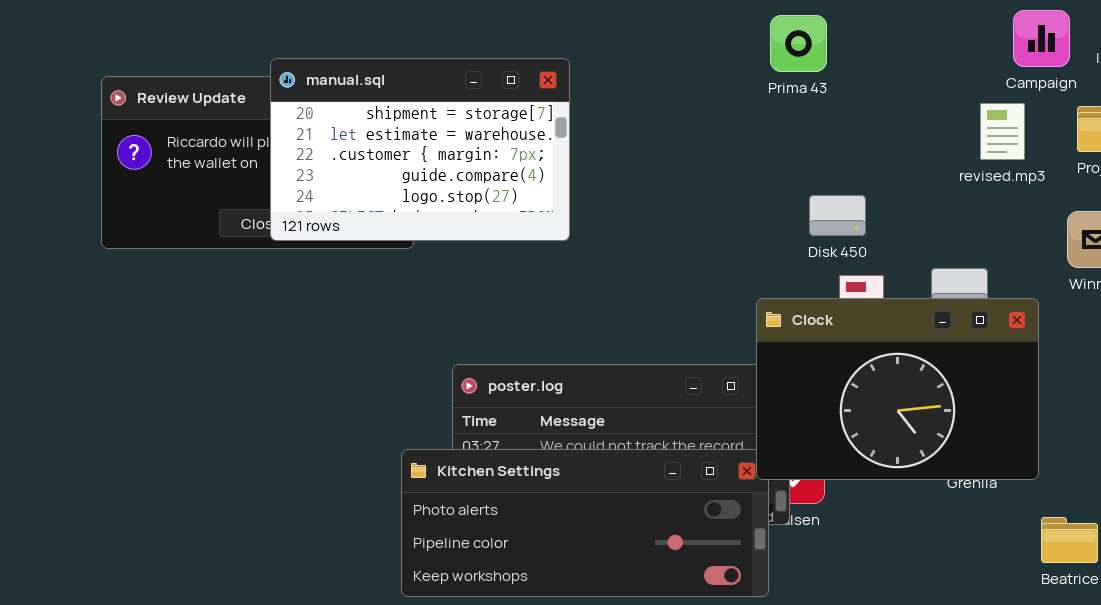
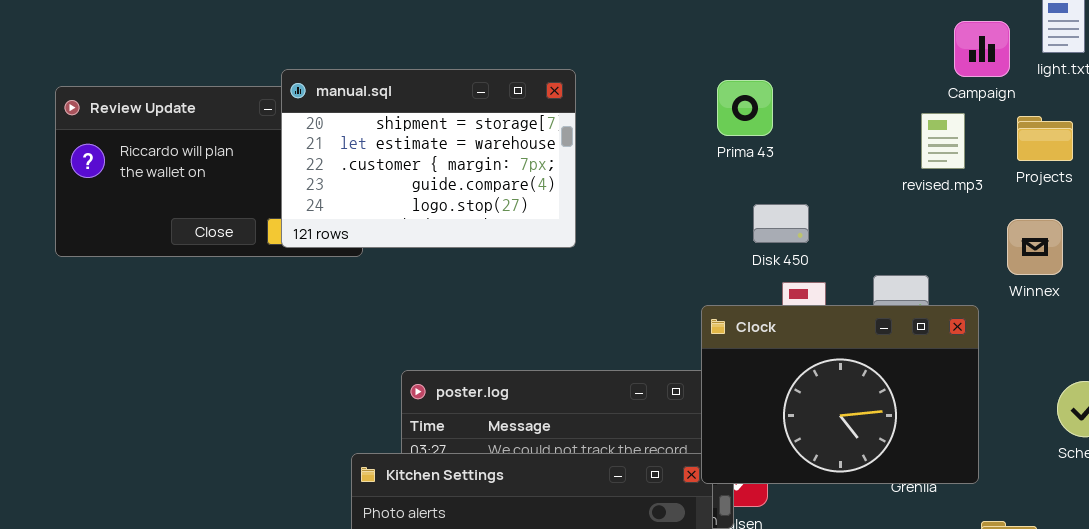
Prima 43: [770,15,827,72] -> [717,80,773,136], moved
manual.sql: [270,58,570,241] -> [281,69,576,248], moved

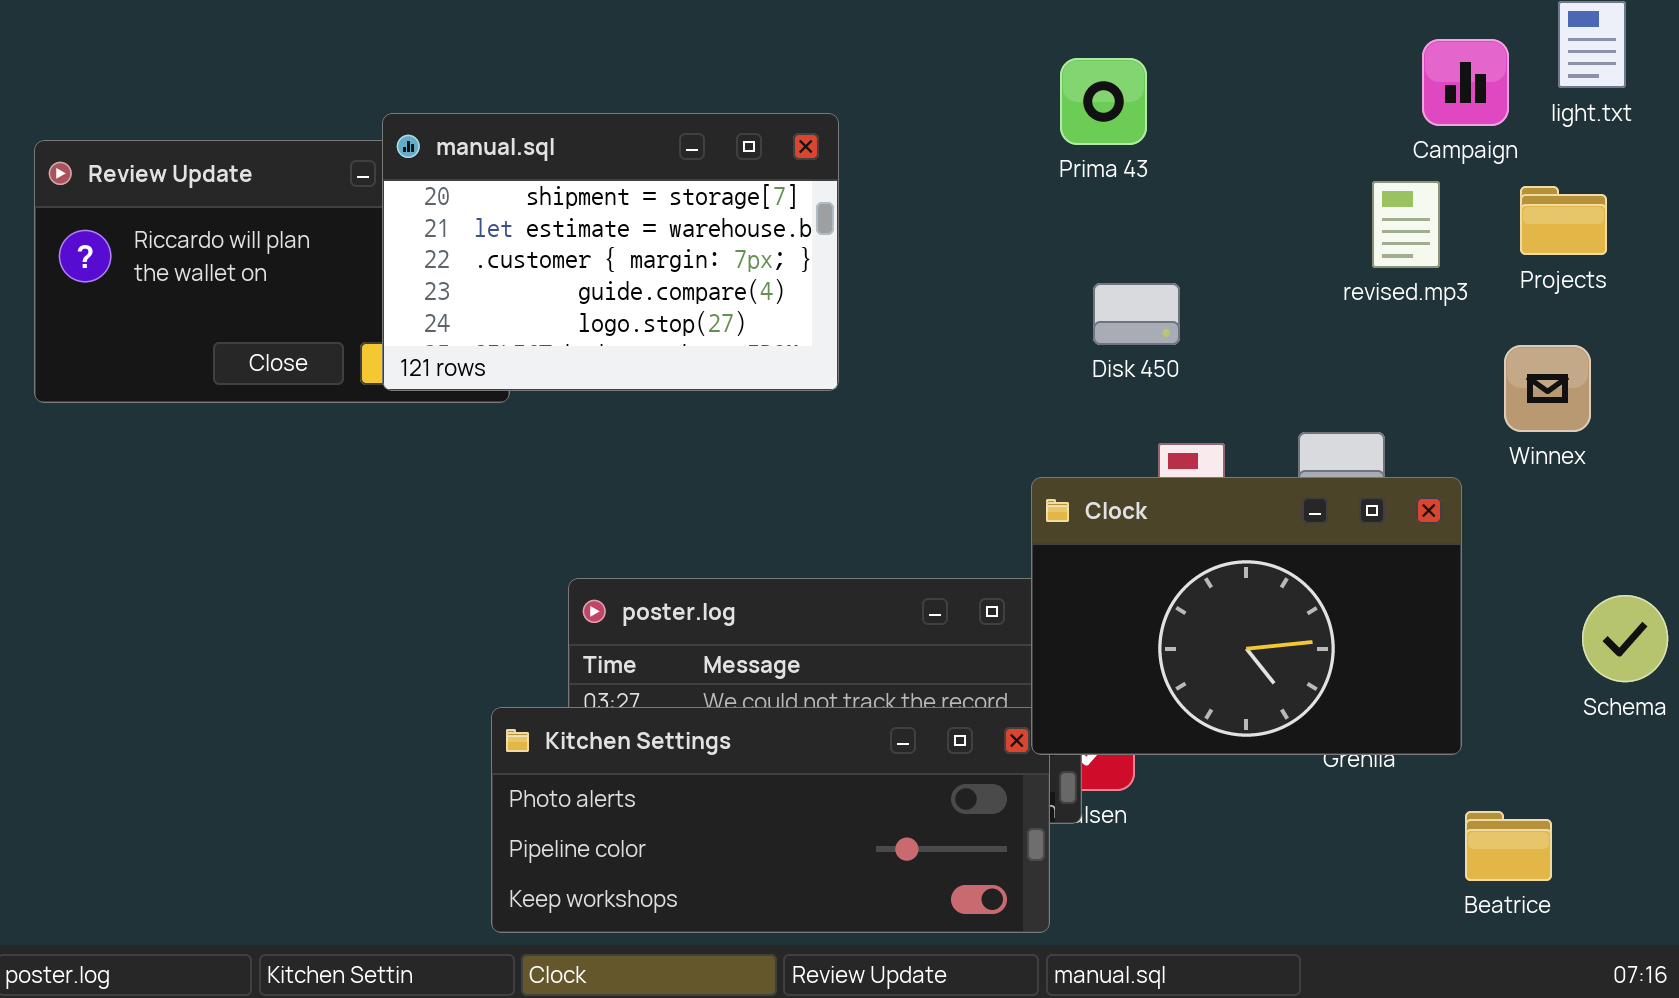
Prima 43: [717,80,773,136] -> [1060,58,1147,145], moved
Disk 450: [753,204,809,243] -> [1093,283,1180,345], moved

